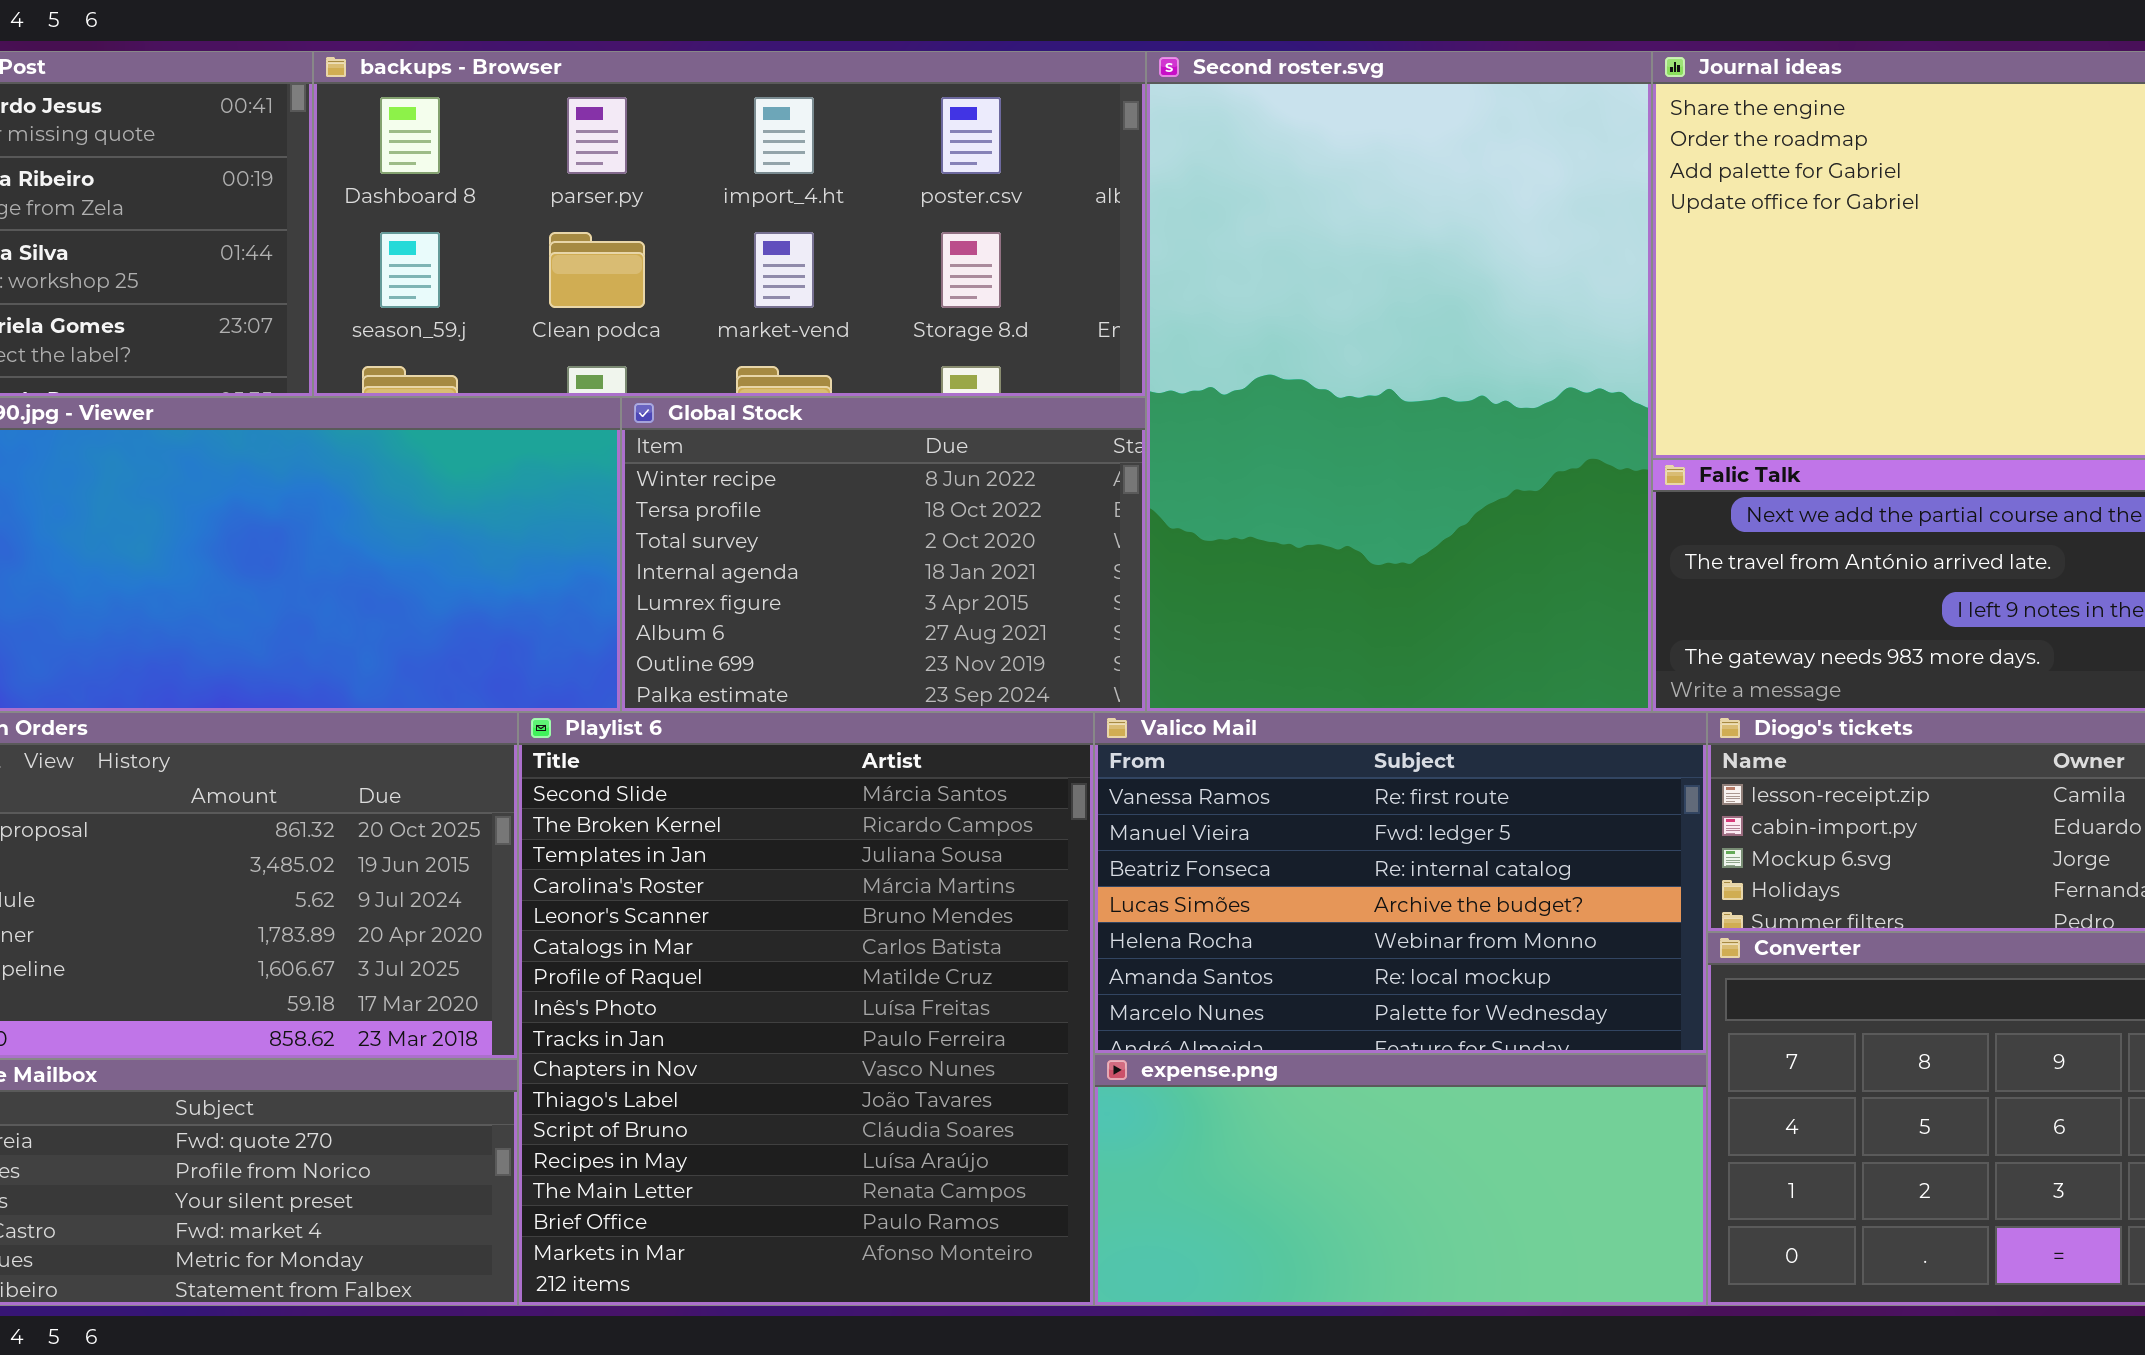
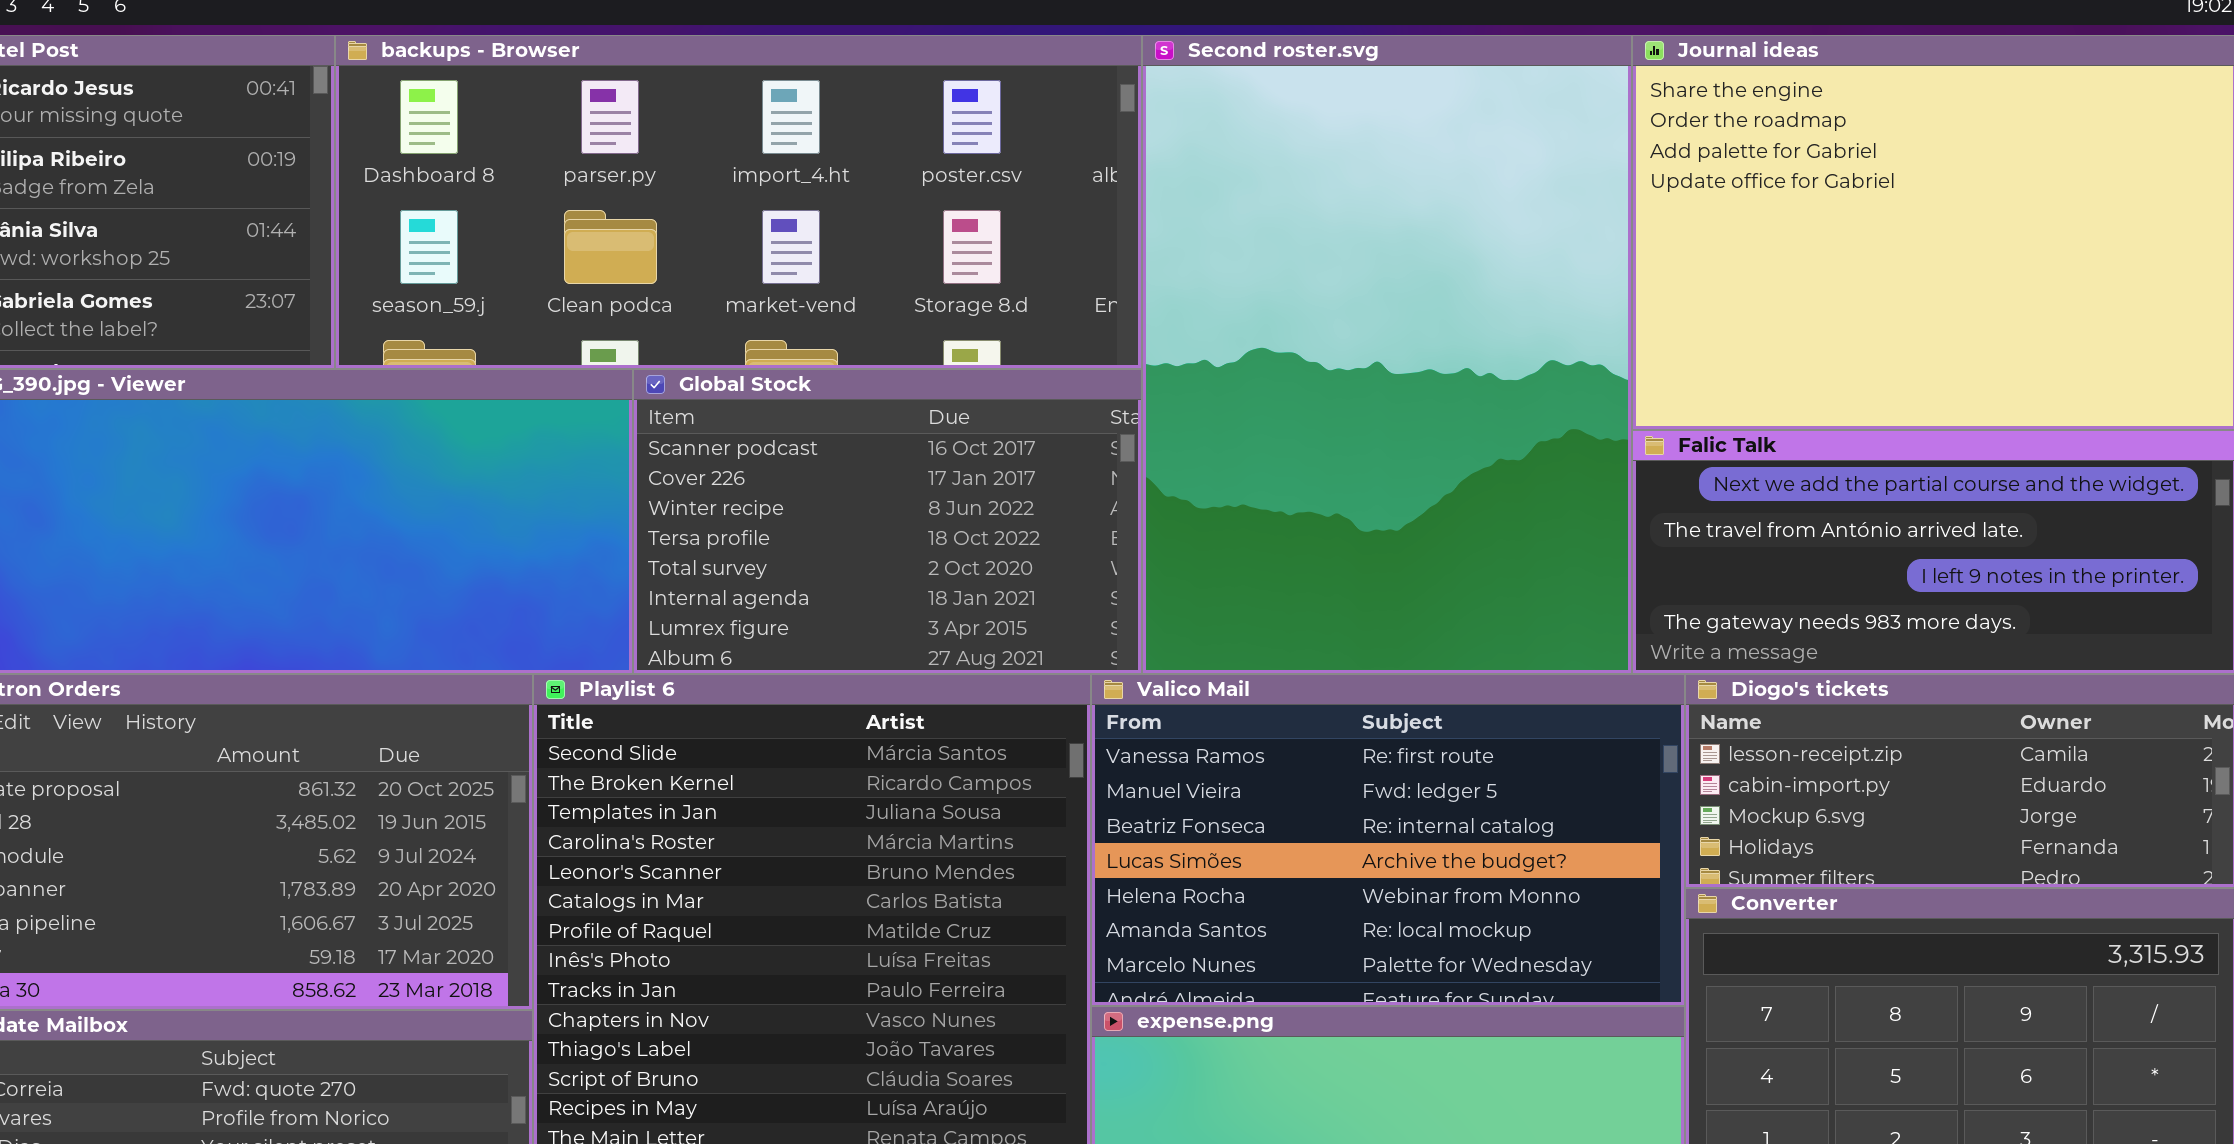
Global Stock: [621,397,1146,712] -> [633,369,1142,674], scrolled up 2 rows

